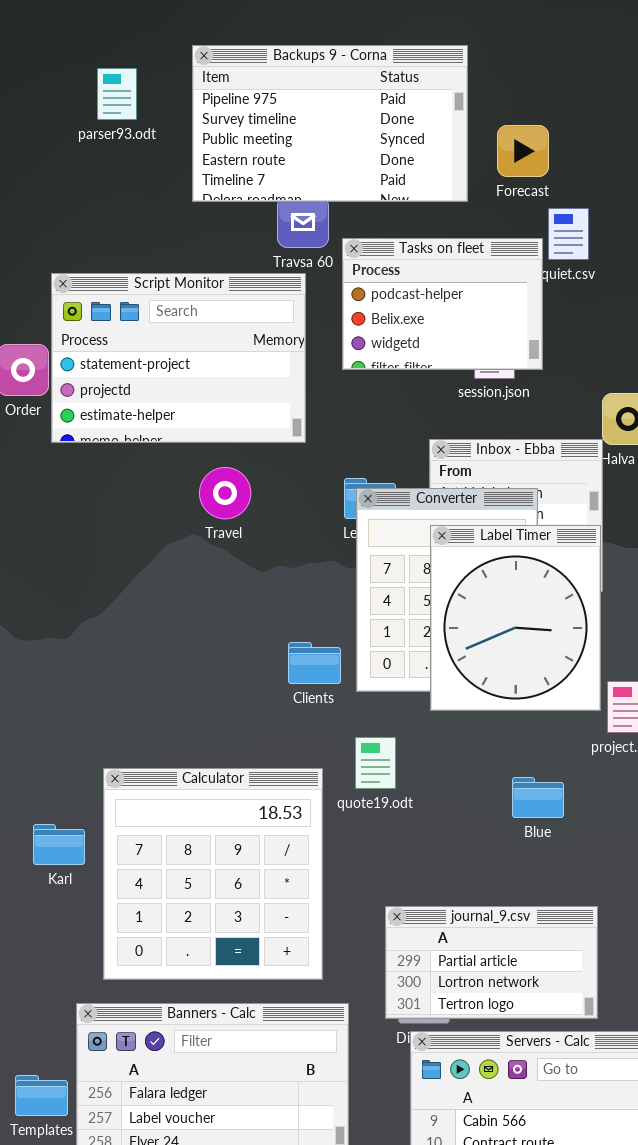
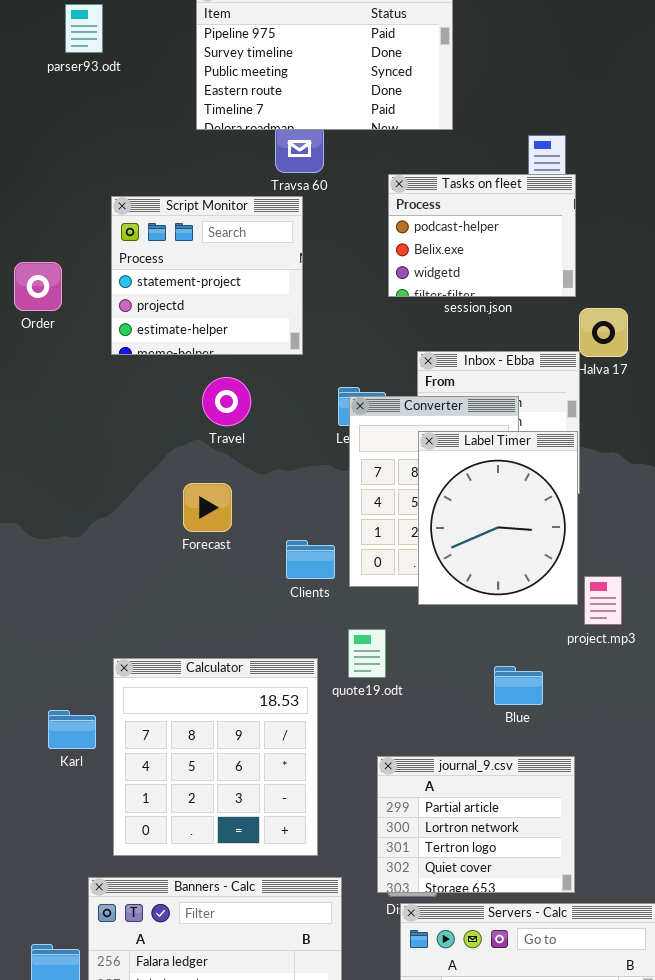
parser93.odt: [97,68,137,120] -> [65,4,103,53], moved
Forecast: [497,125,549,177] -> [183,483,232,532], moved
Tasks on fleet: [342,238,543,370] -> [388,174,576,297], moved
Script Monitor: [51,273,306,443] -> [111,196,303,355], resized
journal_9.csv: [385,906,598,1019] -> [377,756,575,893], resized

